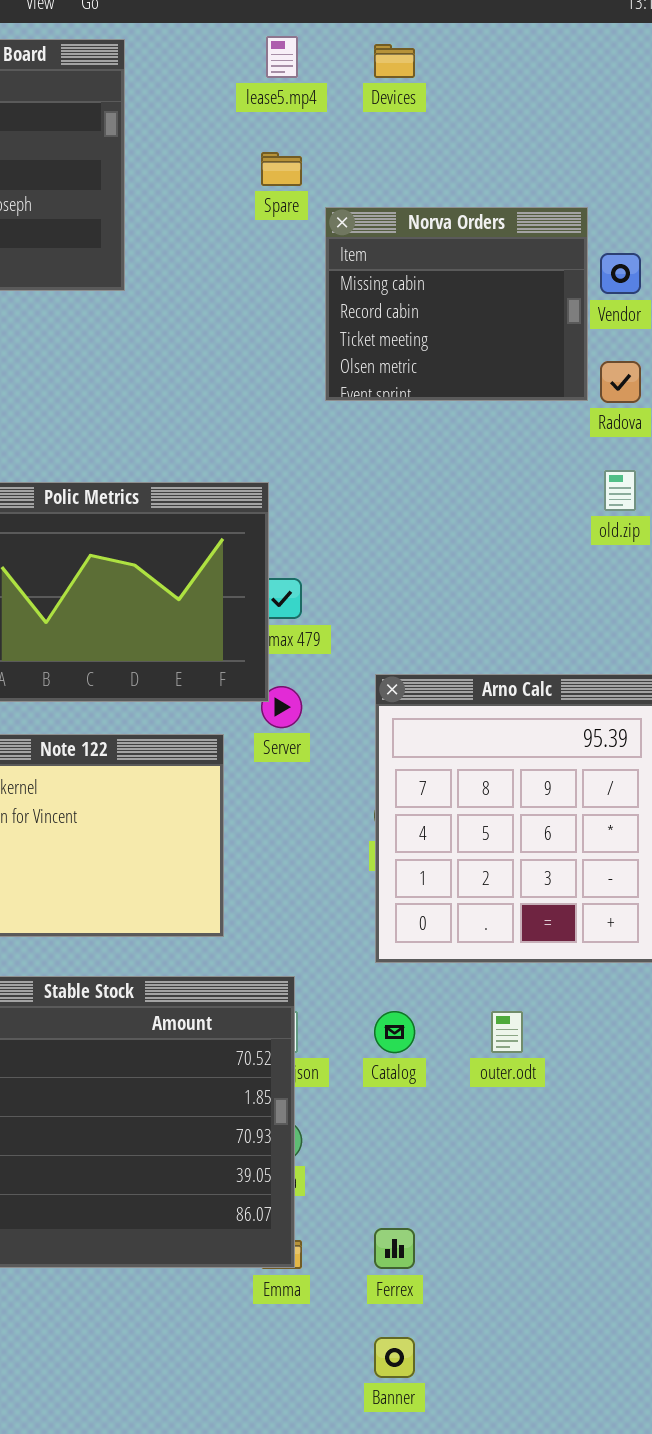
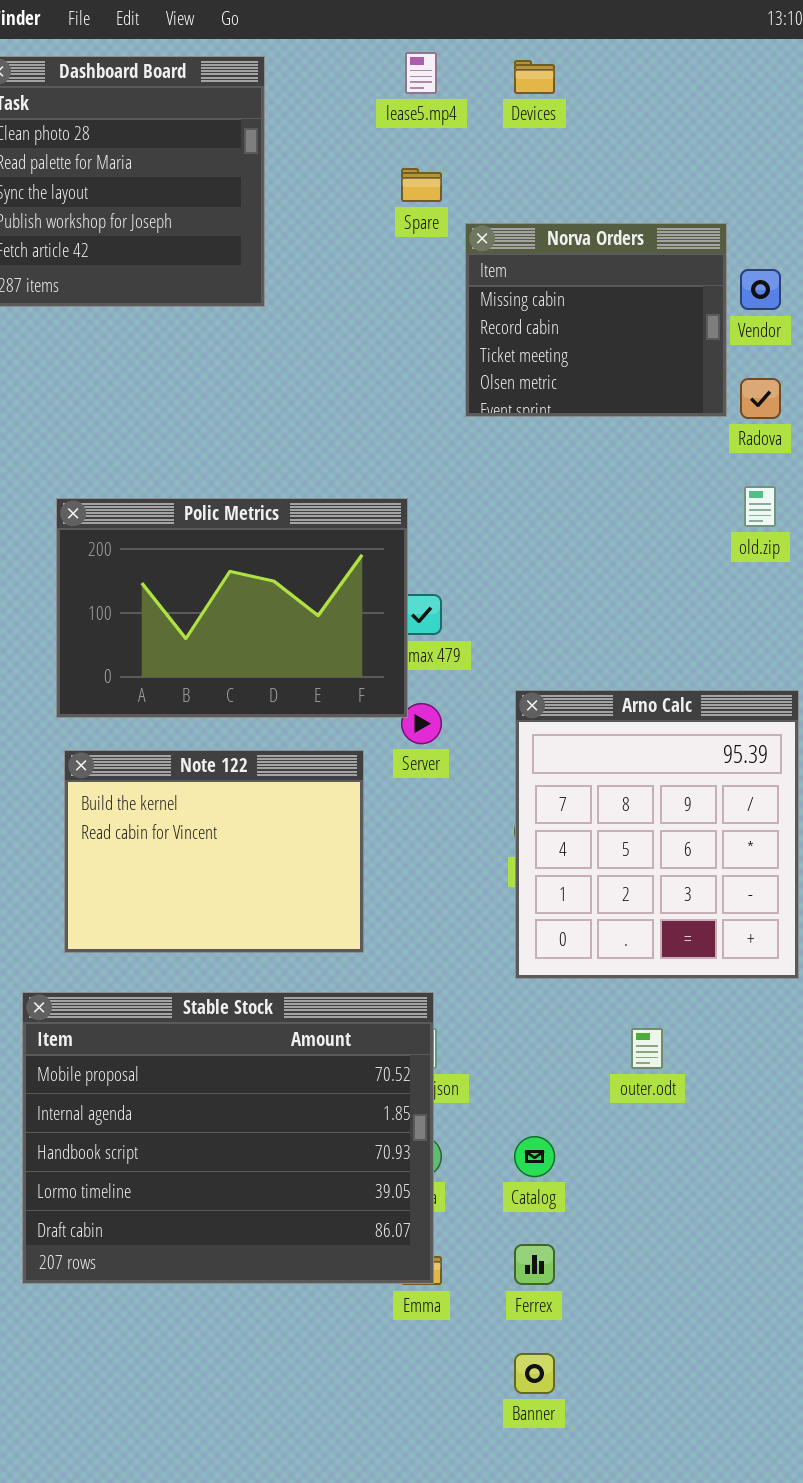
Catalog: [374,1011,415,1053] -> [514,1136,555,1177], moved

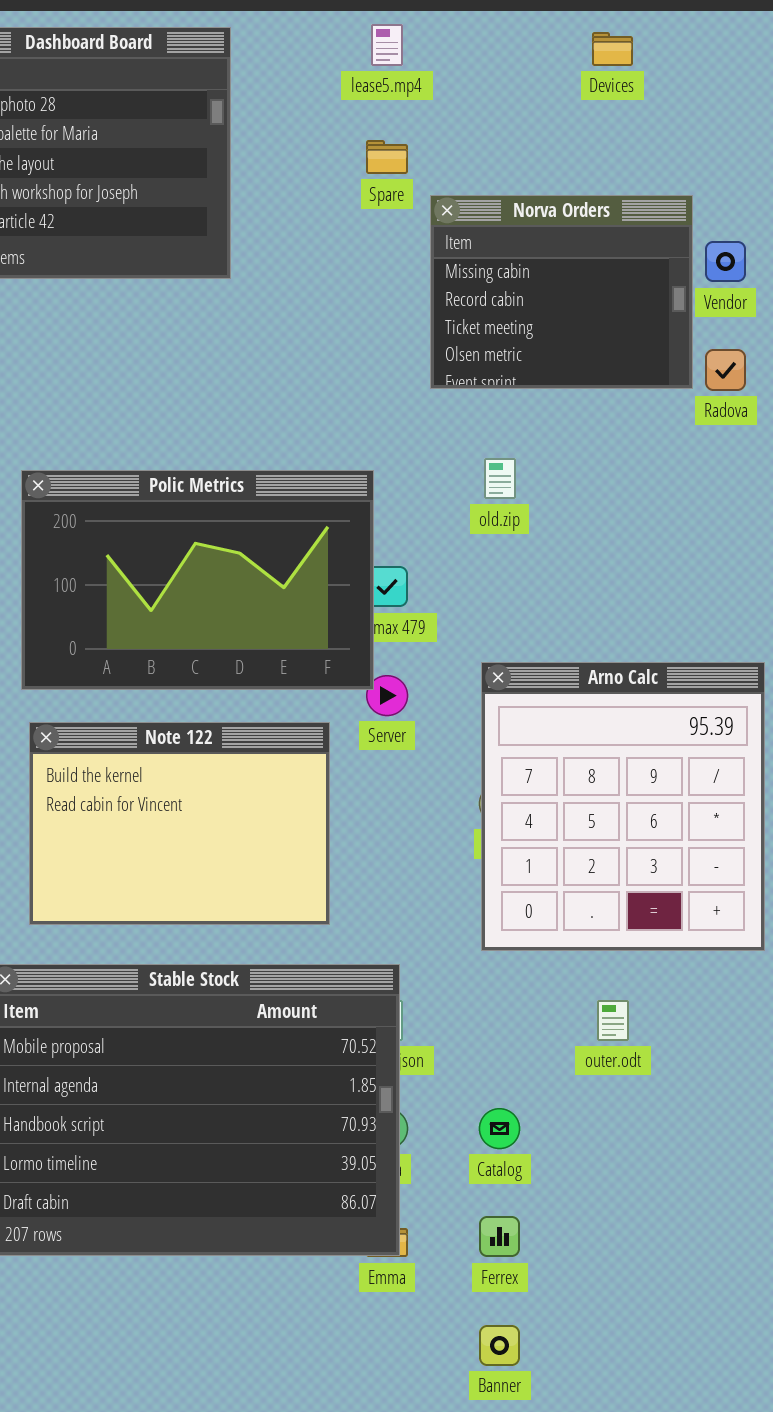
Devices: [514,60,555,94] -> [592,32,633,66], moved
old.zip: [744,486,776,527] -> [484,458,516,499], moved

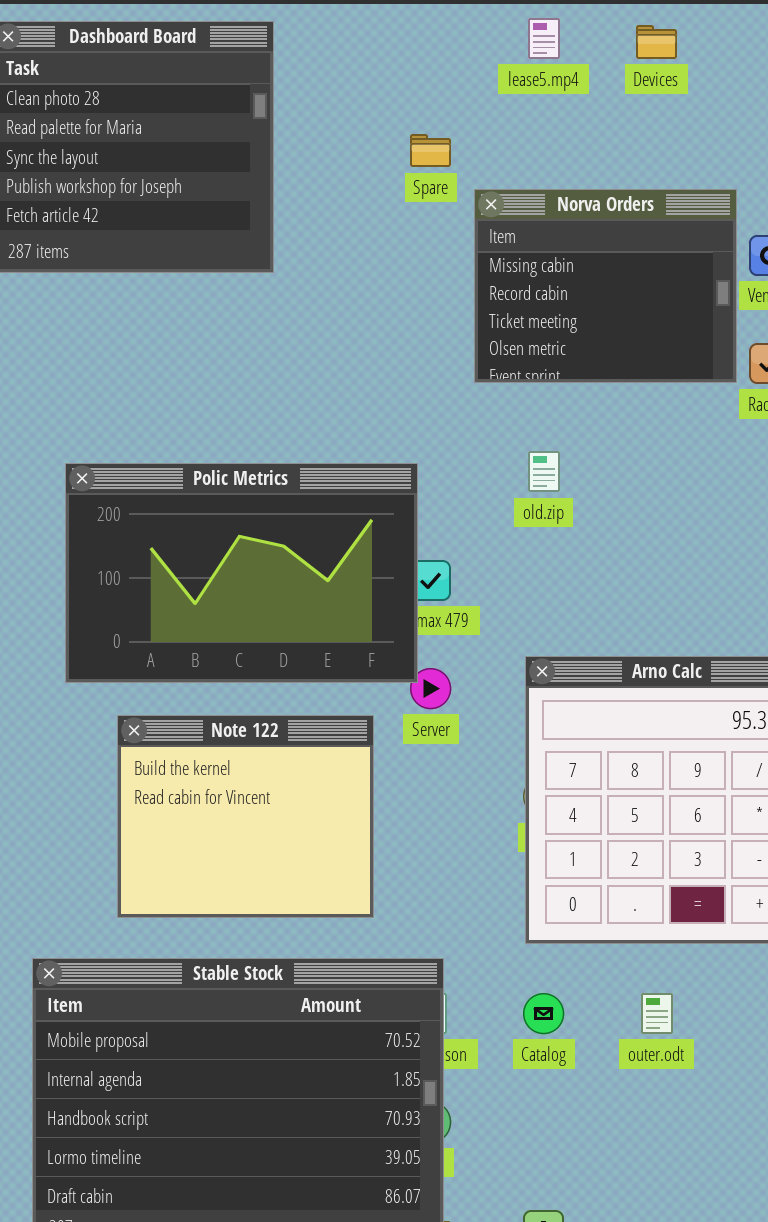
lease5.mp4: [371,24,403,66] -> [528,18,560,59], moved
Note 122: [29,722,330,925] -> [117,715,374,918], resized
Catalog: [479,1108,520,1149] -> [523,993,564,1034], moved

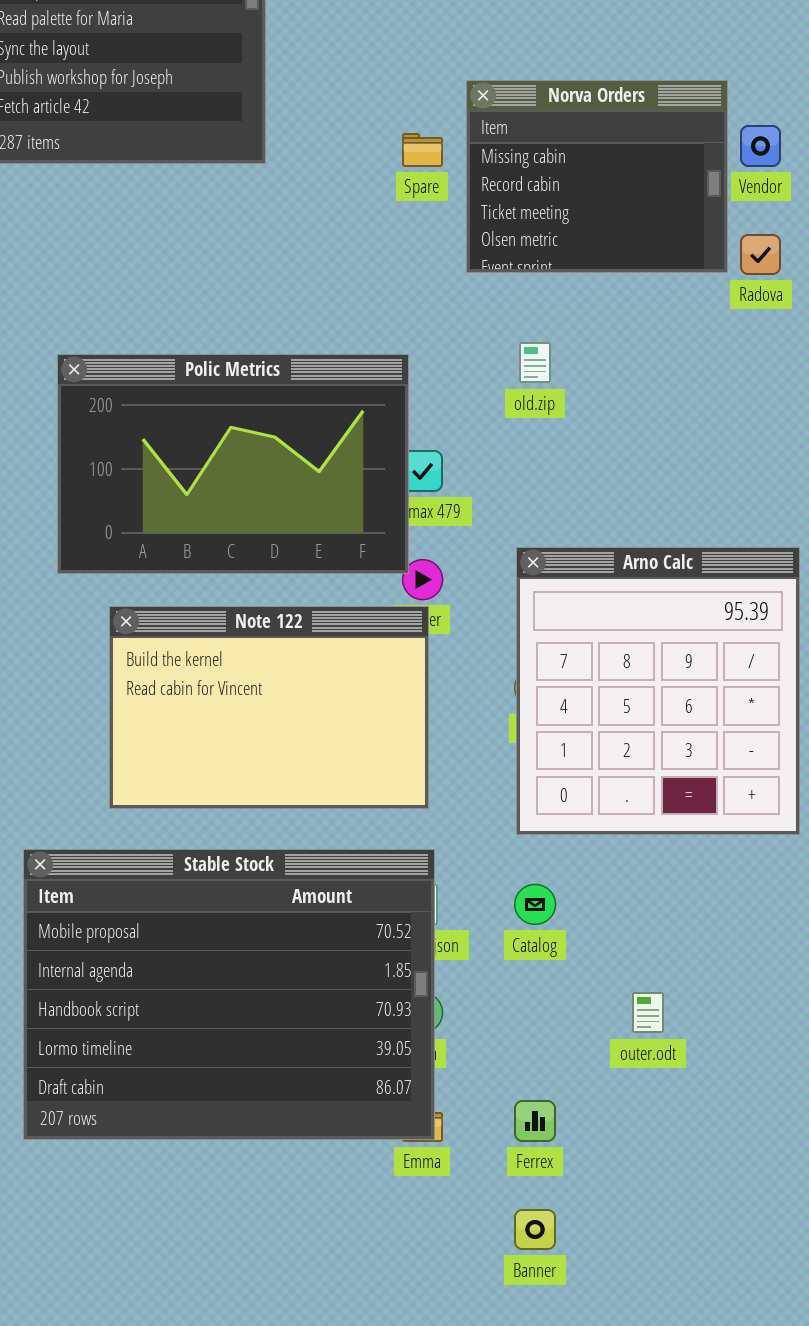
Spare: [410,134,451,167] -> [402,133,443,167], moved
Note 122: [117,715,374,918] -> [109,606,429,809], resized
outer.odt: [641,993,673,1034] -> [632,992,664,1033], moved

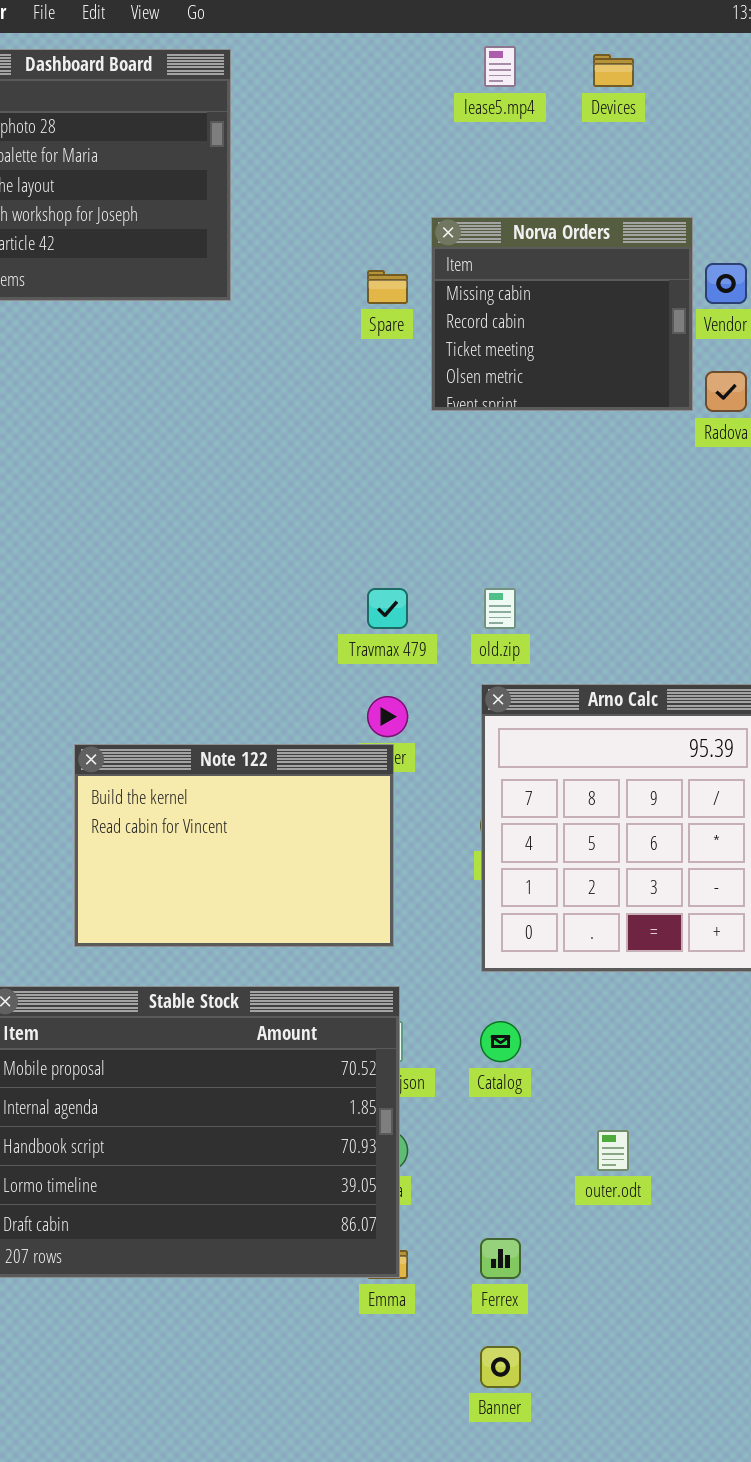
old.zip: [519,342,551,383] -> [484,588,516,629], moved
Polic Metrics: [57,354,409,574] -> none, closed

